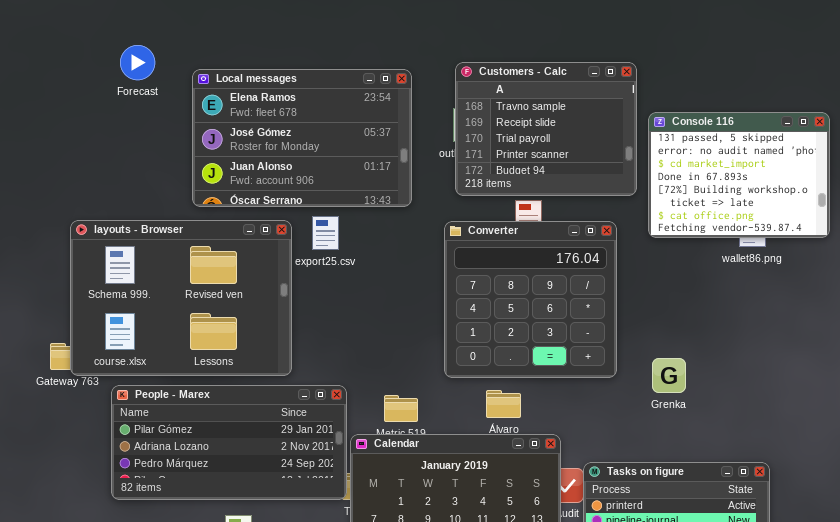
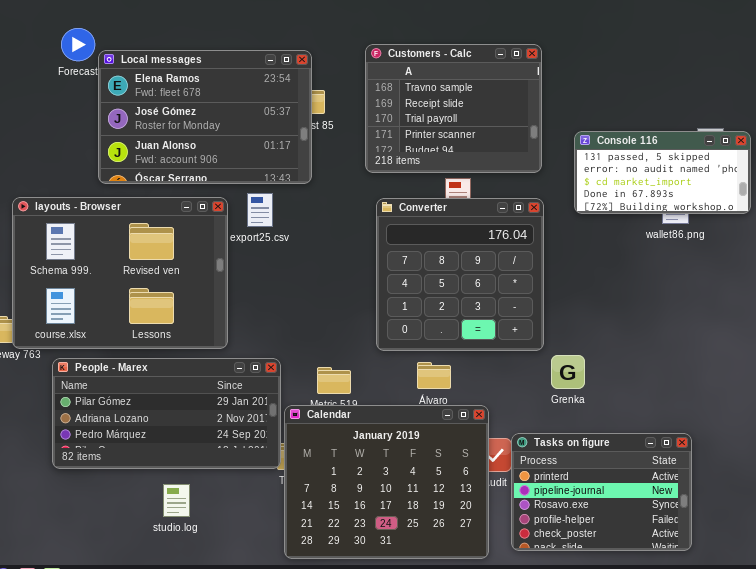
Customers - Calc: [455,62,637,196] -> [365,44,542,173], moved
Local messages: [192,69,412,207] -> [98,50,312,184], moved
Console 116: [648,112,830,238] -> [574,131,751,214], resized
Grenka: [652,358,686,393] -> [551,355,585,389], moved

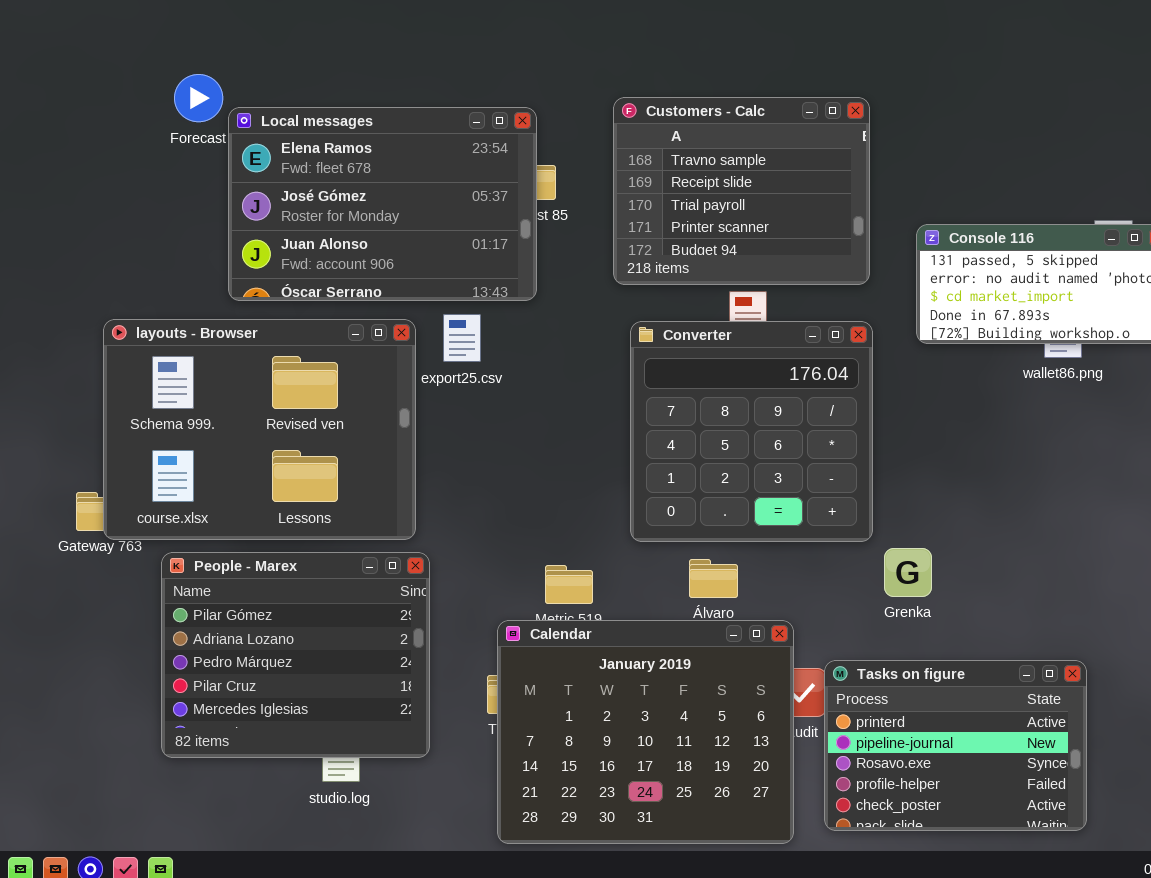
People - Marex: [52,358,281,469] -> [161,552,430,758], resized

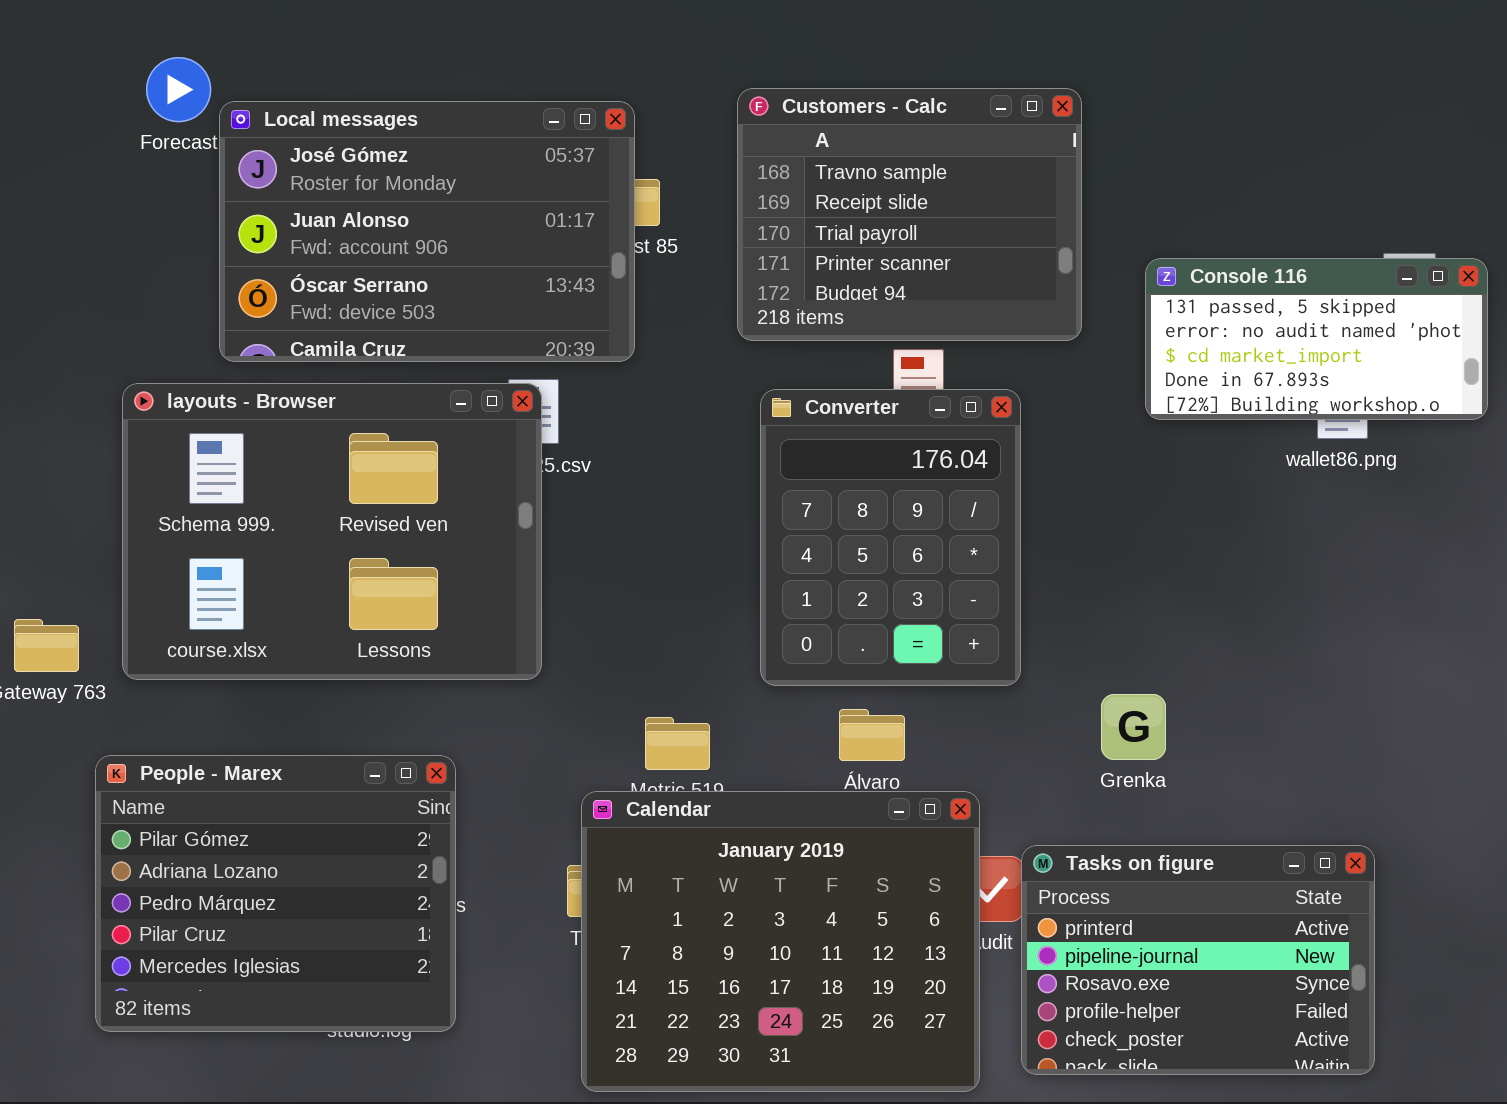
Local messages: [228,107,537,301] -> [219,101,635,362], scrolled down 1 row
layouts - Browser: [103,319,416,540] -> [122,383,542,680], moved
Converter: [630,321,873,542] -> [760,389,1021,686], resized
People - Marex: [161,552,430,758] -> [95,755,456,1032], moved

